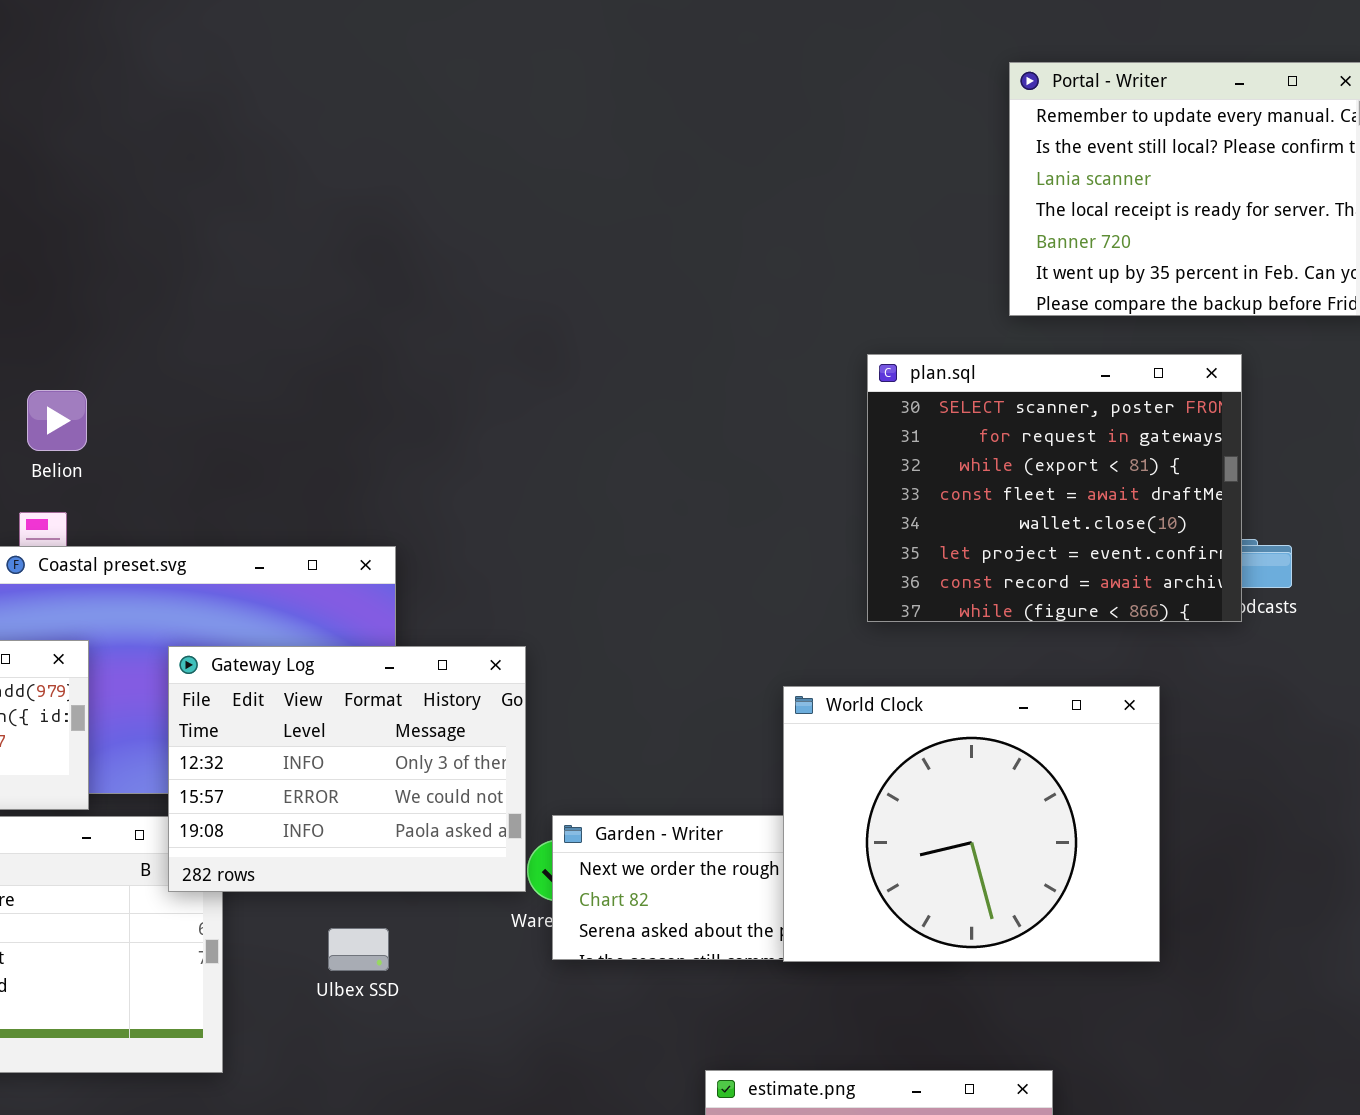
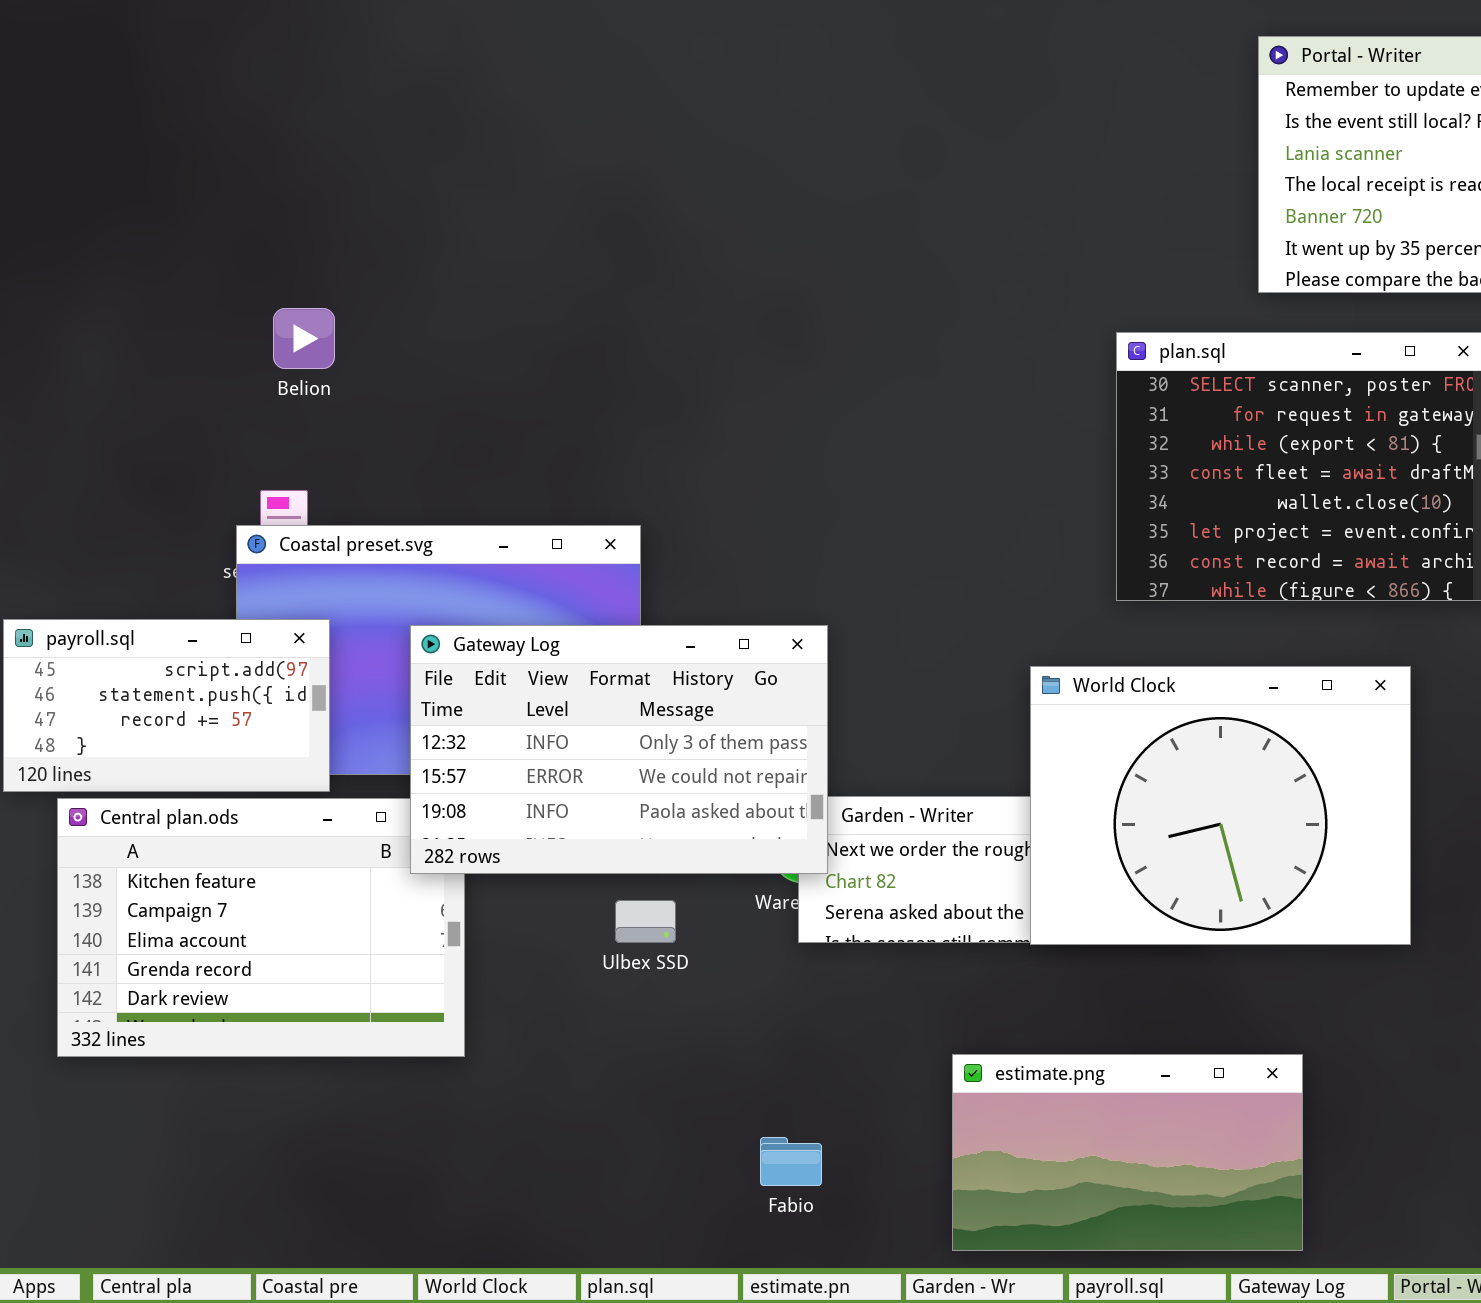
Belion: [27,390,87,451] -> [273,308,335,369], moved
Gateway Log: [168,646,526,892] -> [410,625,828,874], resized
Ulbex SSD: [328,928,389,971] -> [615,900,676,943], moved

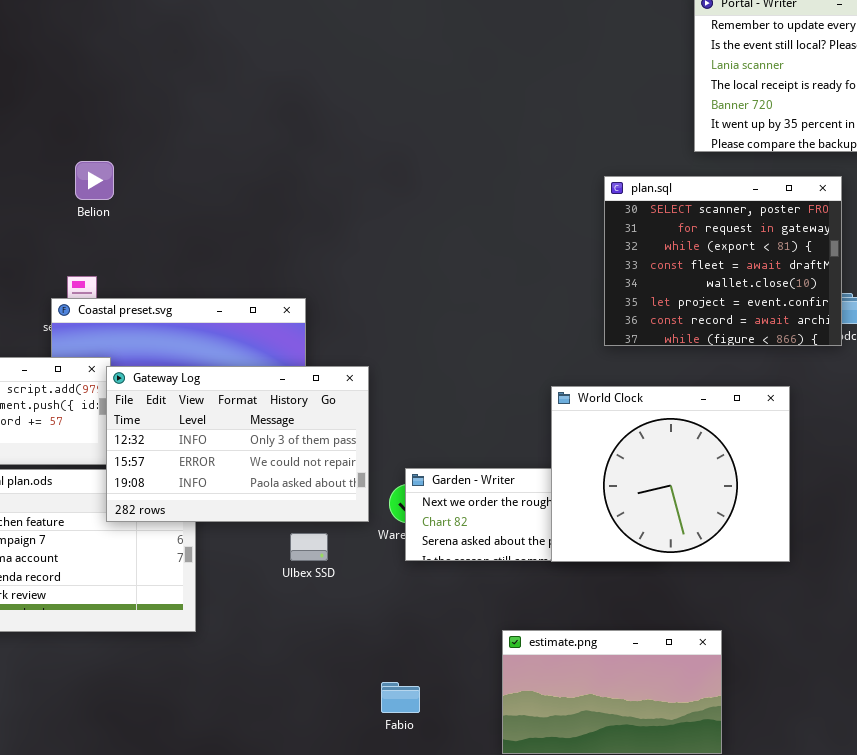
Gateway Log: [410,625,828,874] -> [106,366,369,522], moved

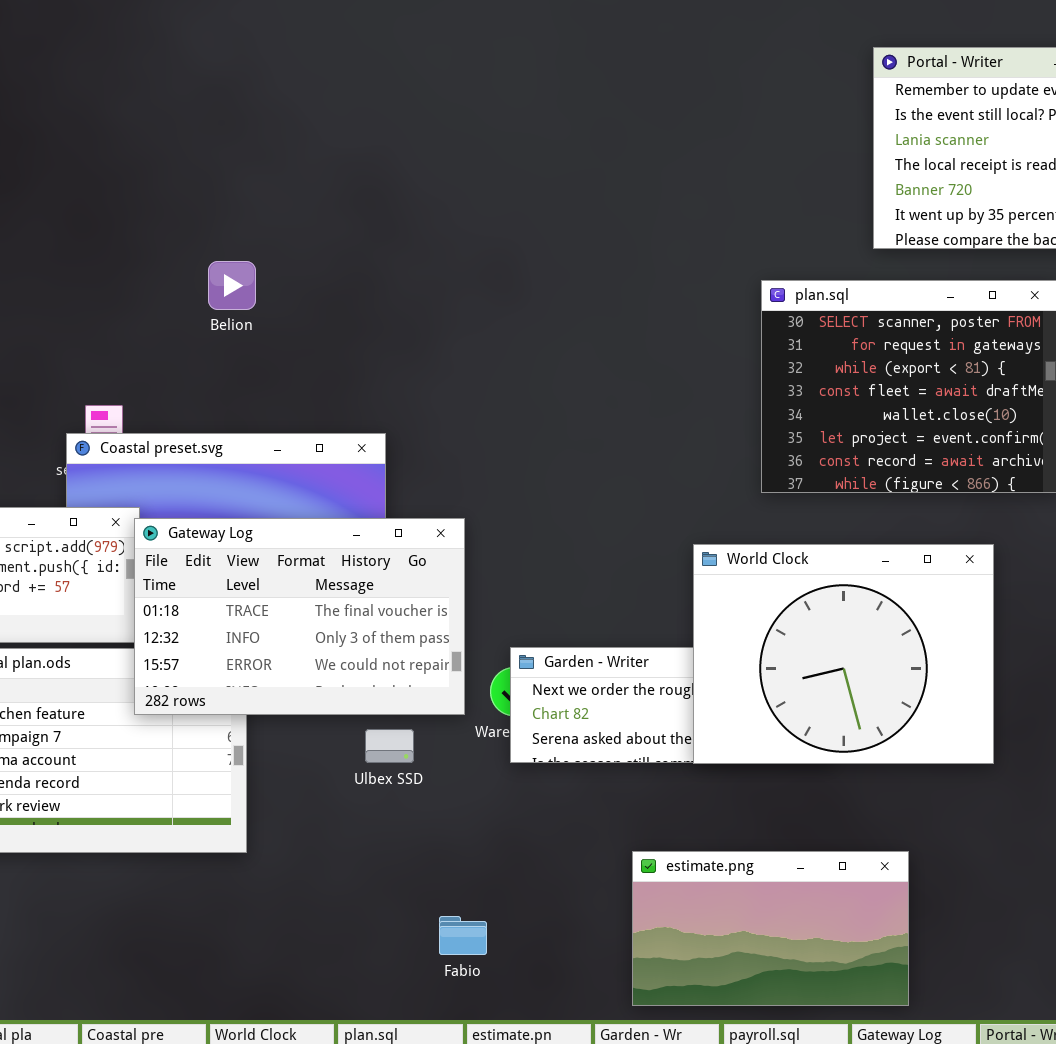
Belion: [75,161,114,200] -> [208,261,256,310], moved
Gateway Log: [106,366,369,522] -> [134,518,465,715], scrolled up 1 row
Fabio: [381,682,420,713] -> [439,916,487,955], moved

